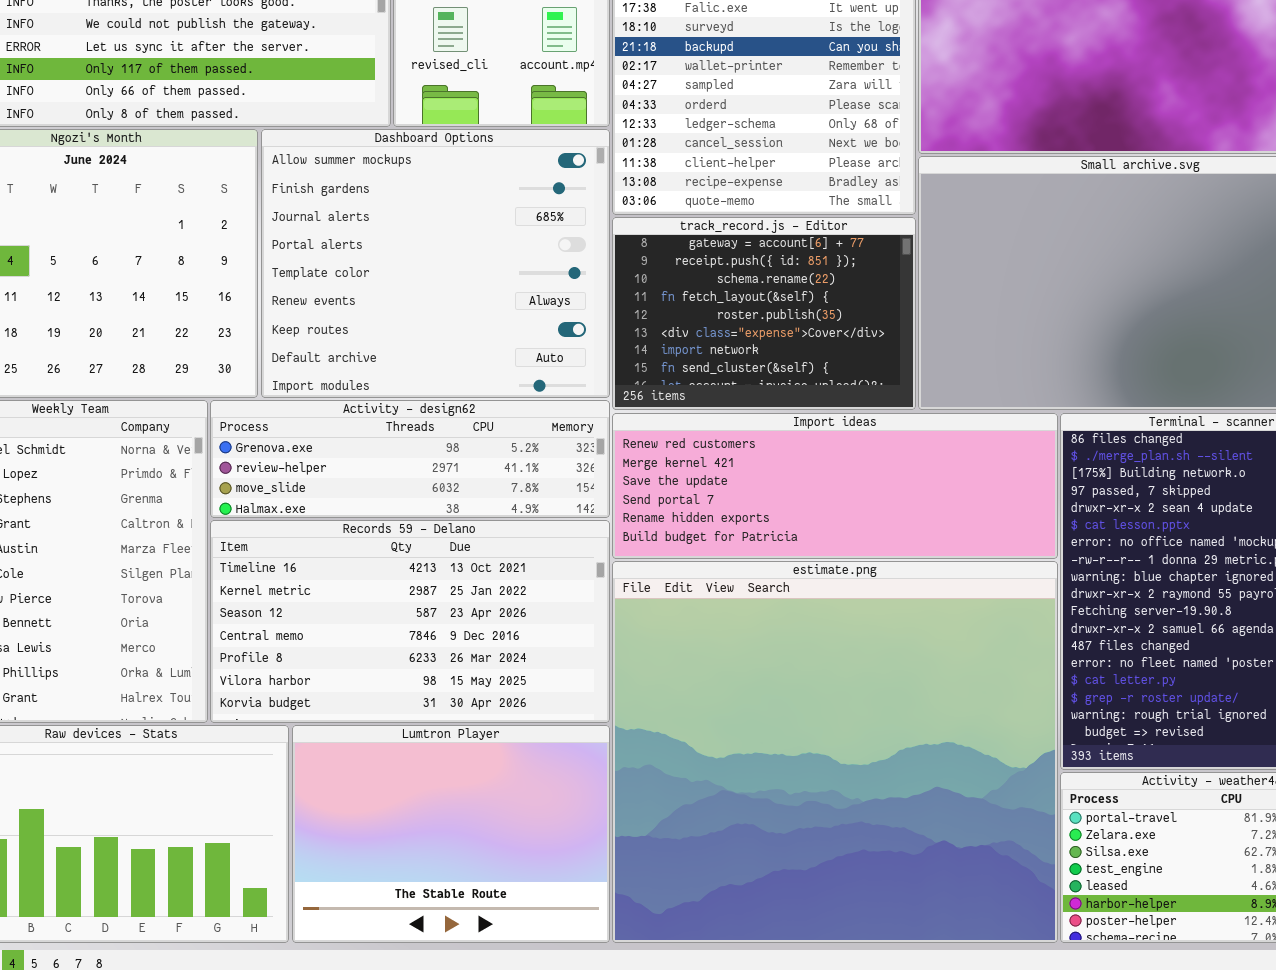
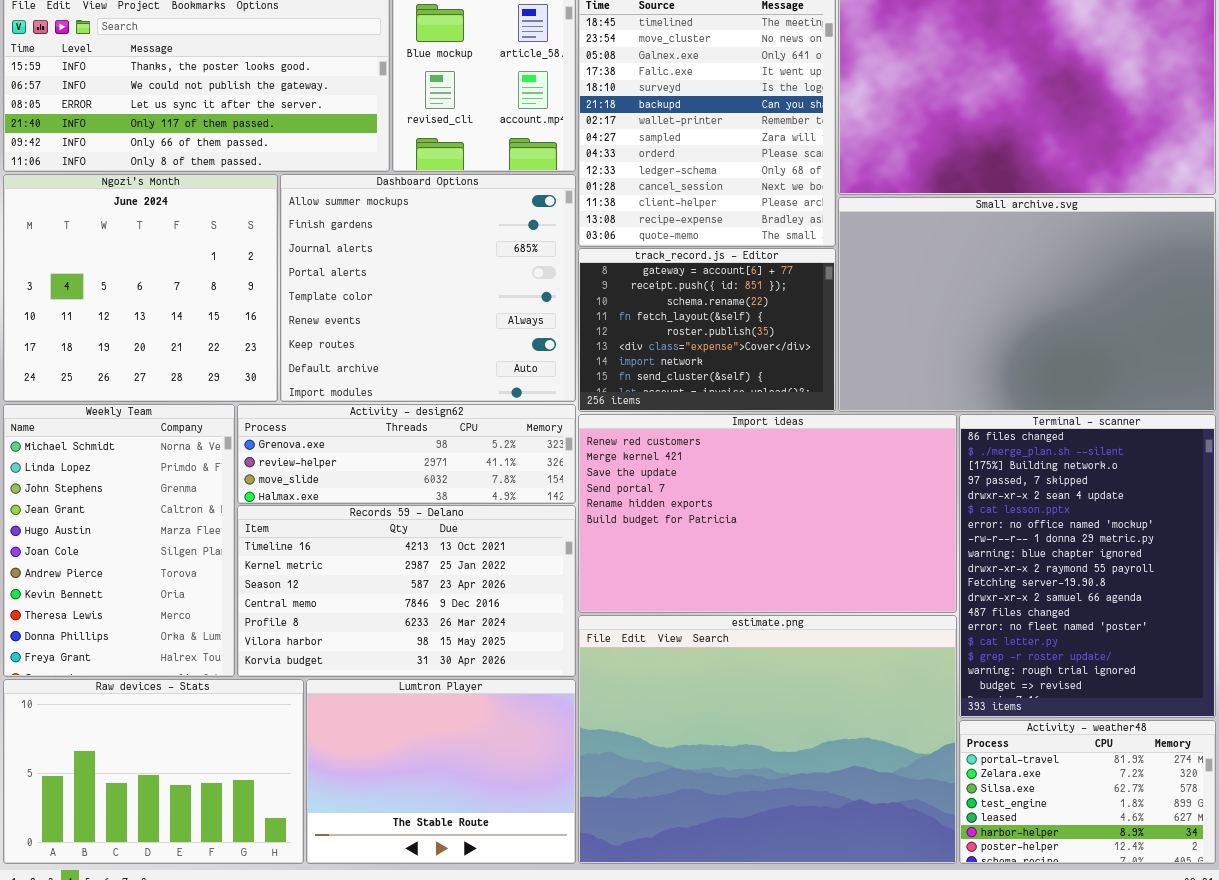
Import ideas: [612,413,1058,559] -> [578,414,957,613], resized
estimate.png: [612,561,1058,943] -> [578,615,957,864], resized

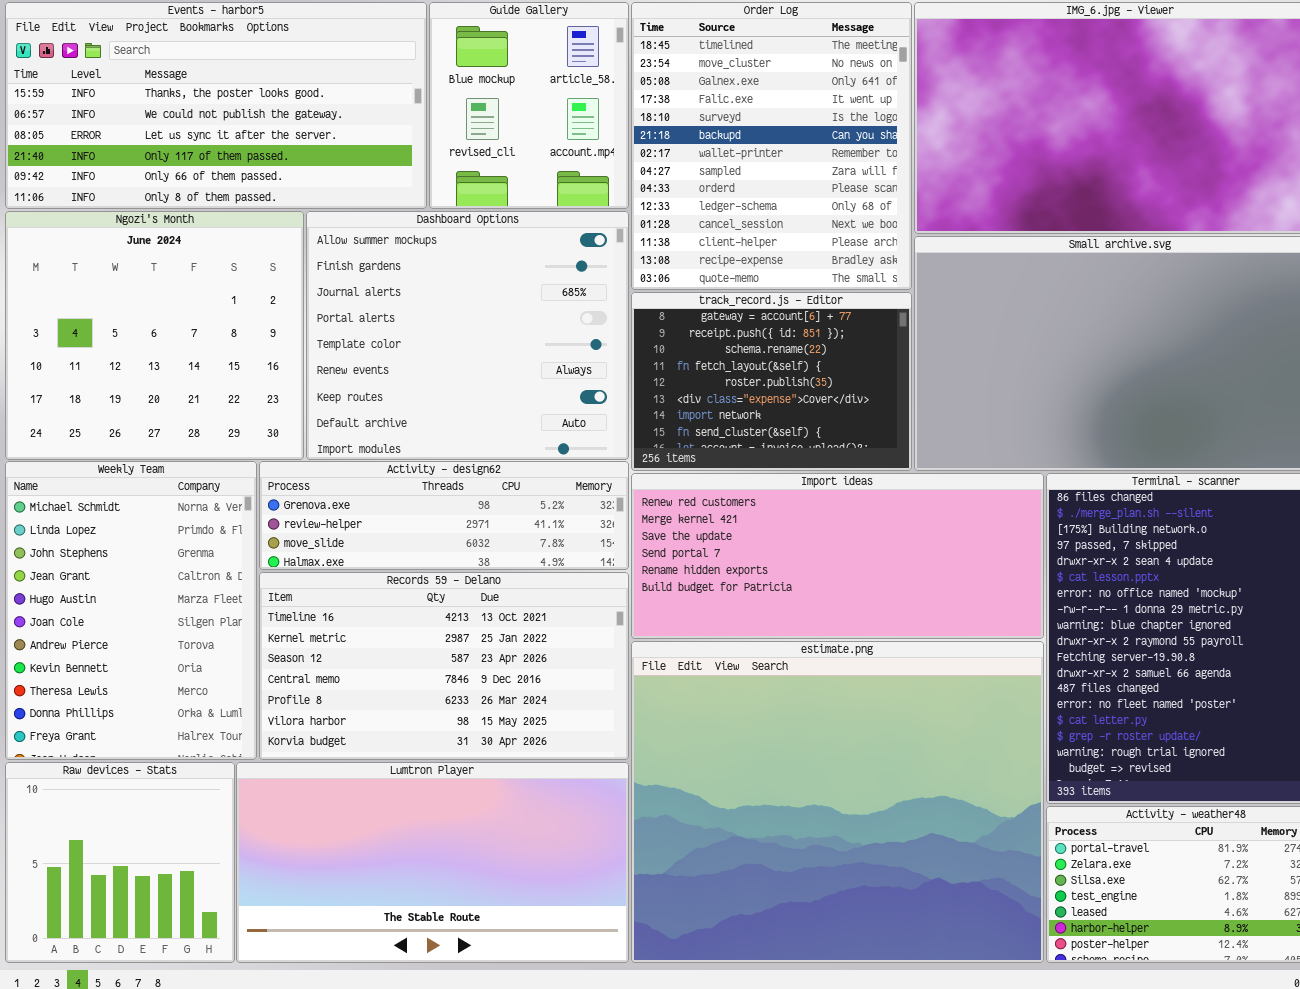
Import ideas: [578,414,957,613] -> [631,473,1044,639], resized
estimate.png: [578,615,957,864] -> [631,641,1044,963], resized
Raw devices - Stats: [3,679,304,864] -> [5,762,235,963], resized
Lumtron Player: [306,679,576,864] -> [236,762,629,963], resized

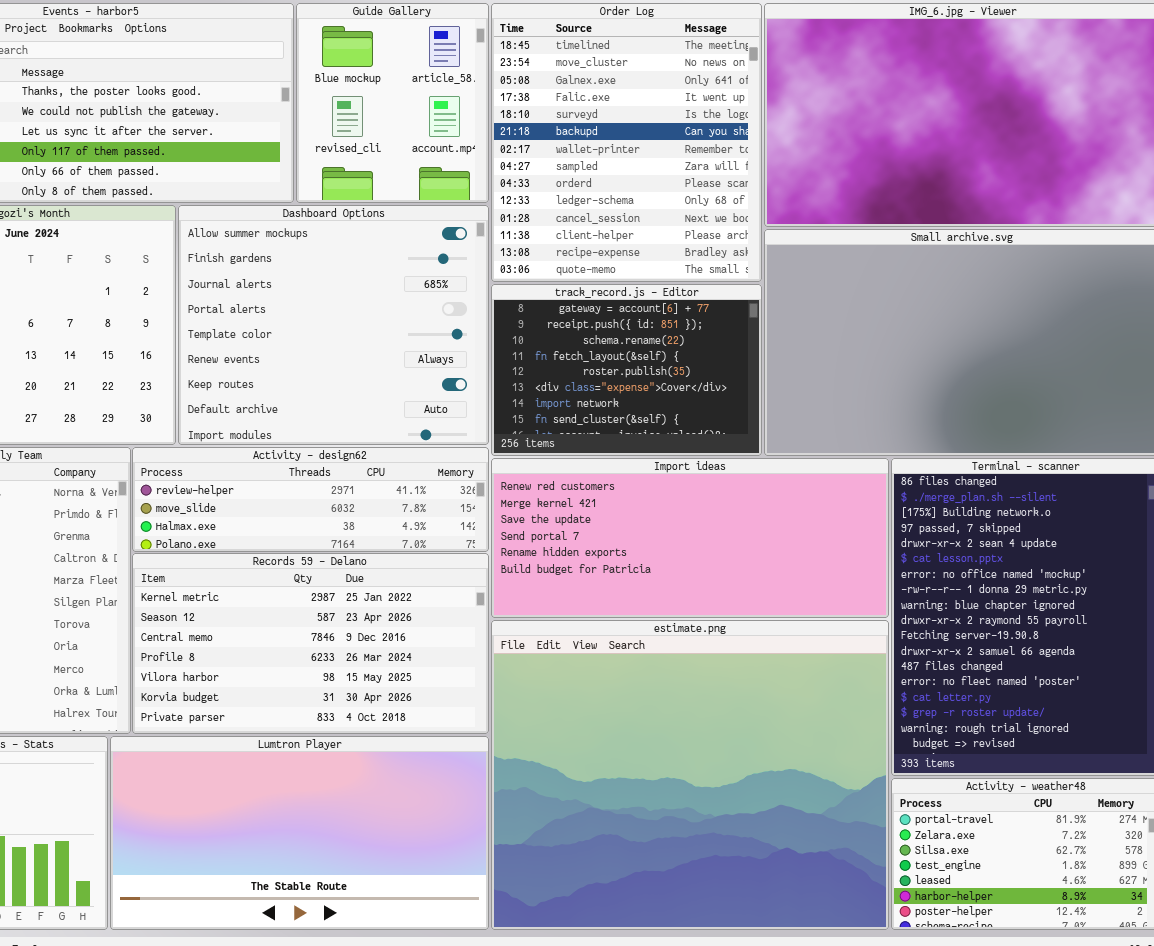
Activity - design62: [259,461,629,570] -> [132,447,489,552], scrolled down 1 row
Records 59 - Delano: [259,572,629,760] -> [132,553,489,734], scrolled down 1 row

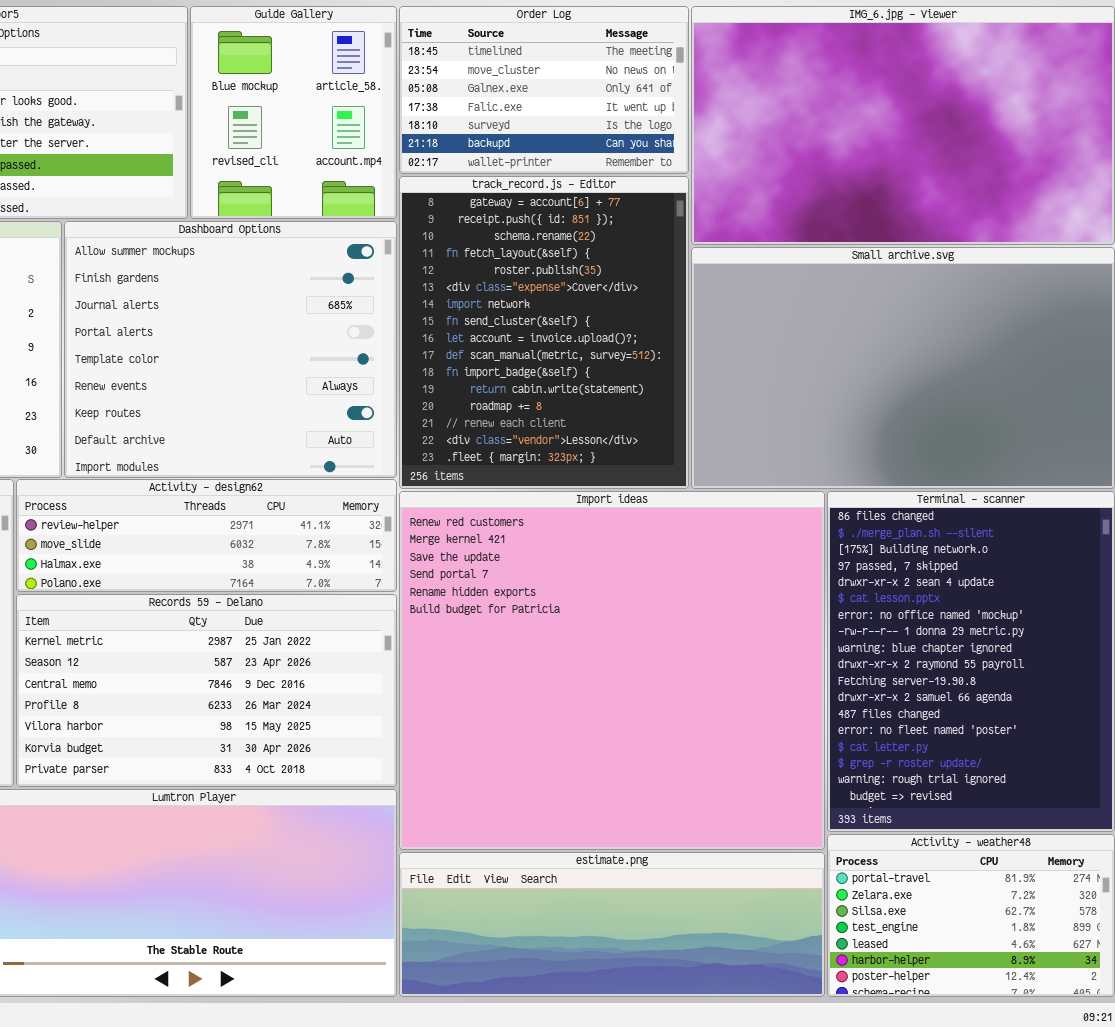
Order Log: [491,3,762,282] -> [399,6,689,174], resized
track_record.js - Editor: [491,284,762,456] -> [399,176,689,489], resized
Import ideas: [491,458,889,618] -> [399,491,825,850], resized
estimate.png: [491,620,889,930] -> [399,852,825,997], resized

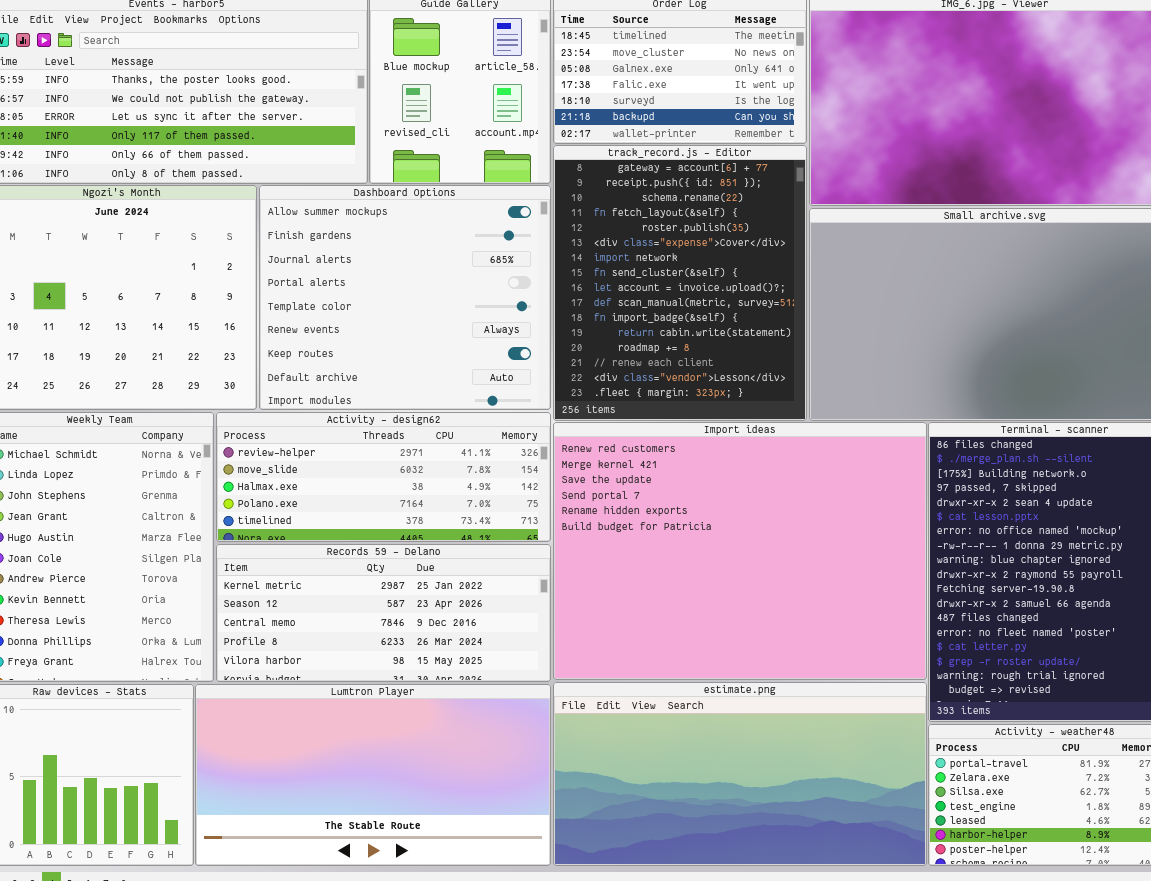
Activity - design62: [16,479,397,592] -> [216,412,551,542], resized
Import ideas: [399,491,825,850] -> [553,422,927,680], resized
Records 59 - Delano: [16,594,397,787] -> [216,544,551,682], resized
estimate.png: [399,852,825,997] -> [553,682,927,866], resized

